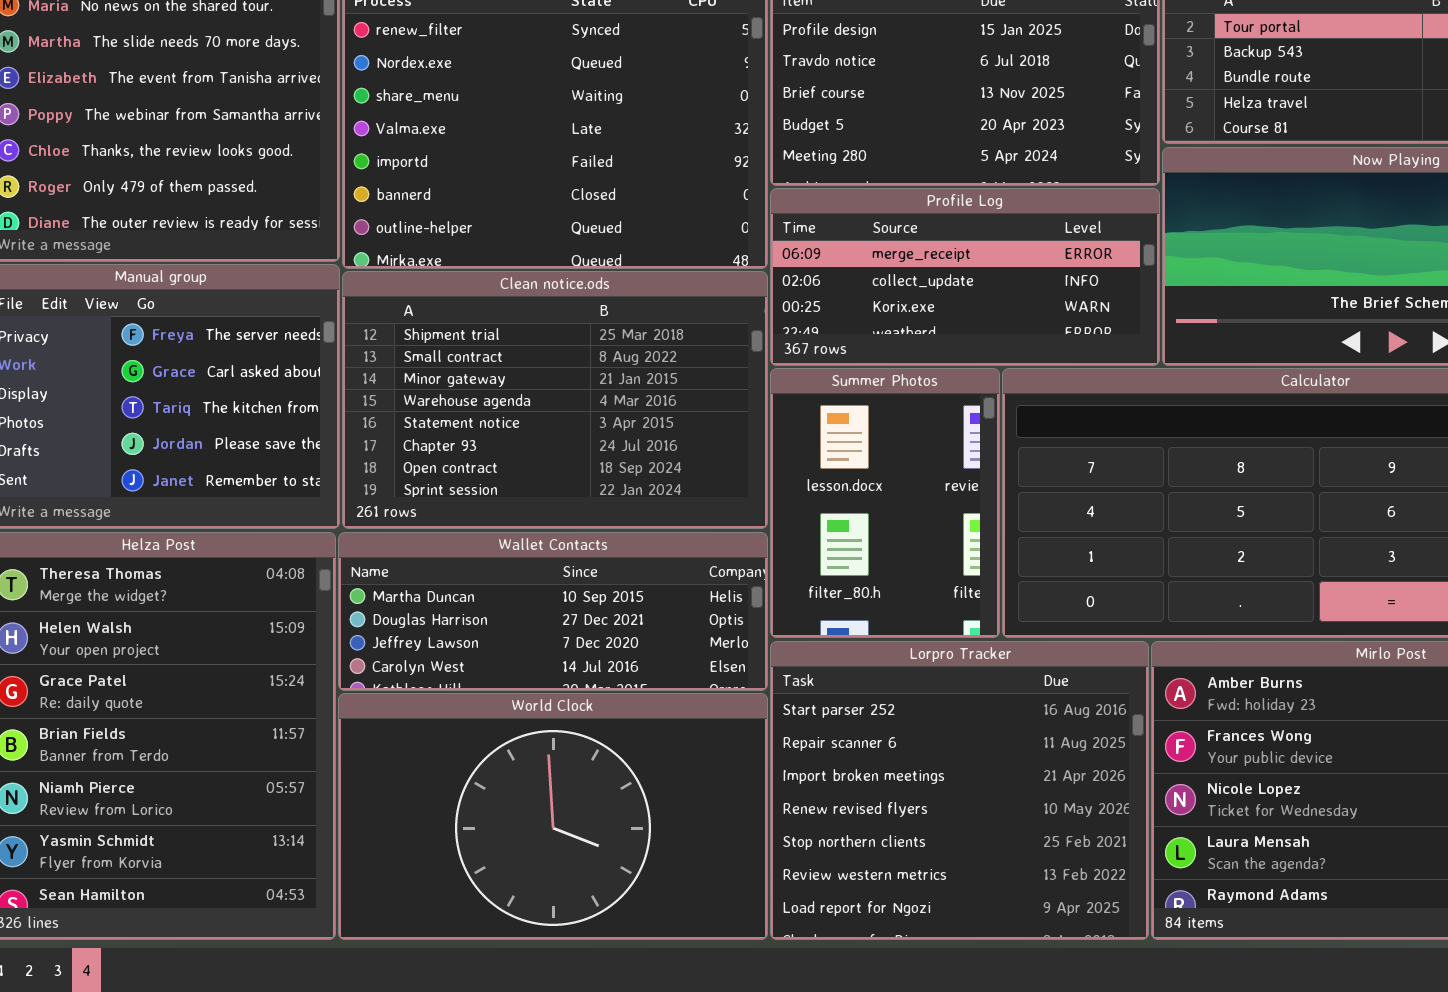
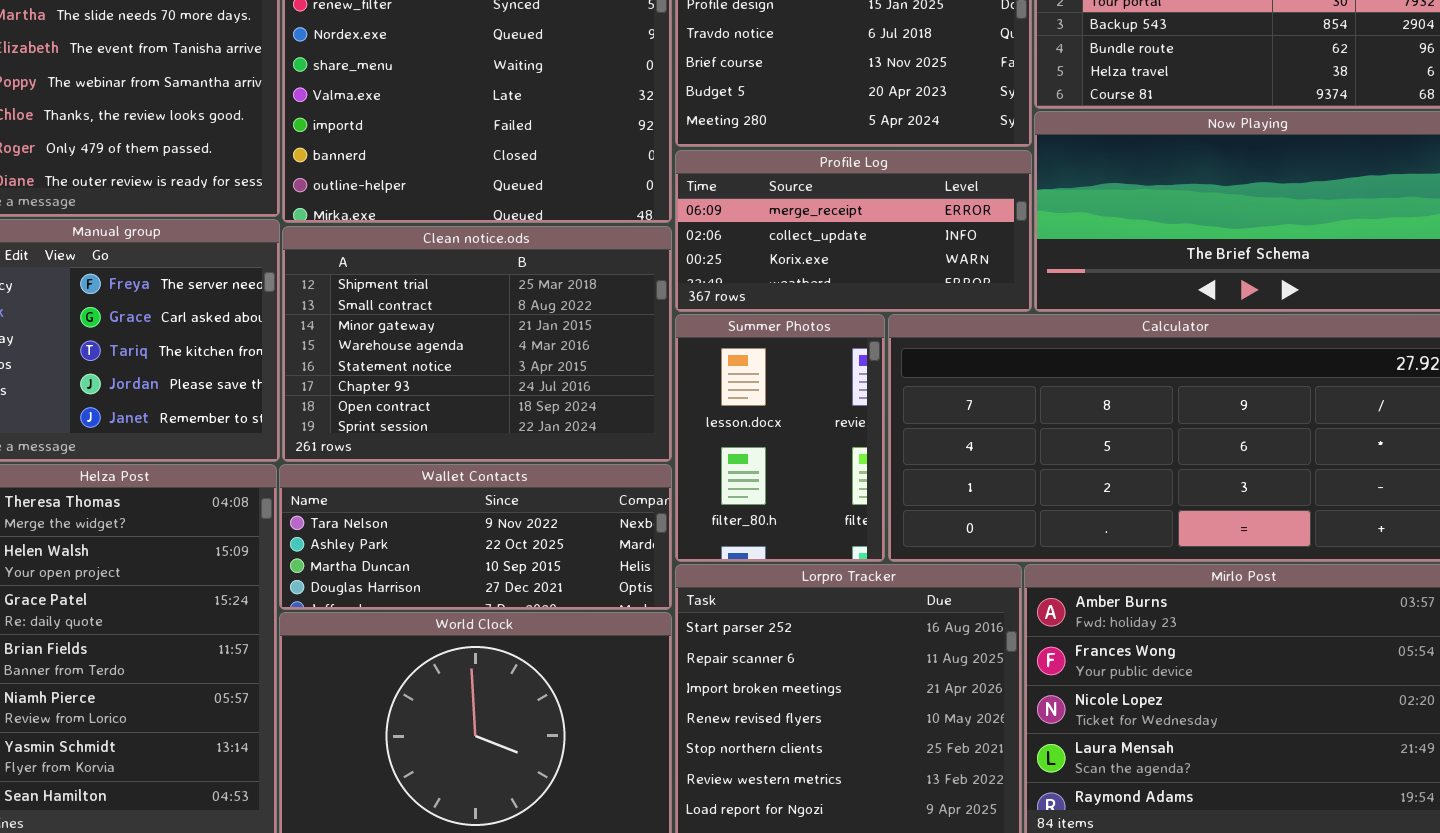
Wallet Contacts: [338,532,768,691] -> [279,464,672,610], scrolled up 2 rows

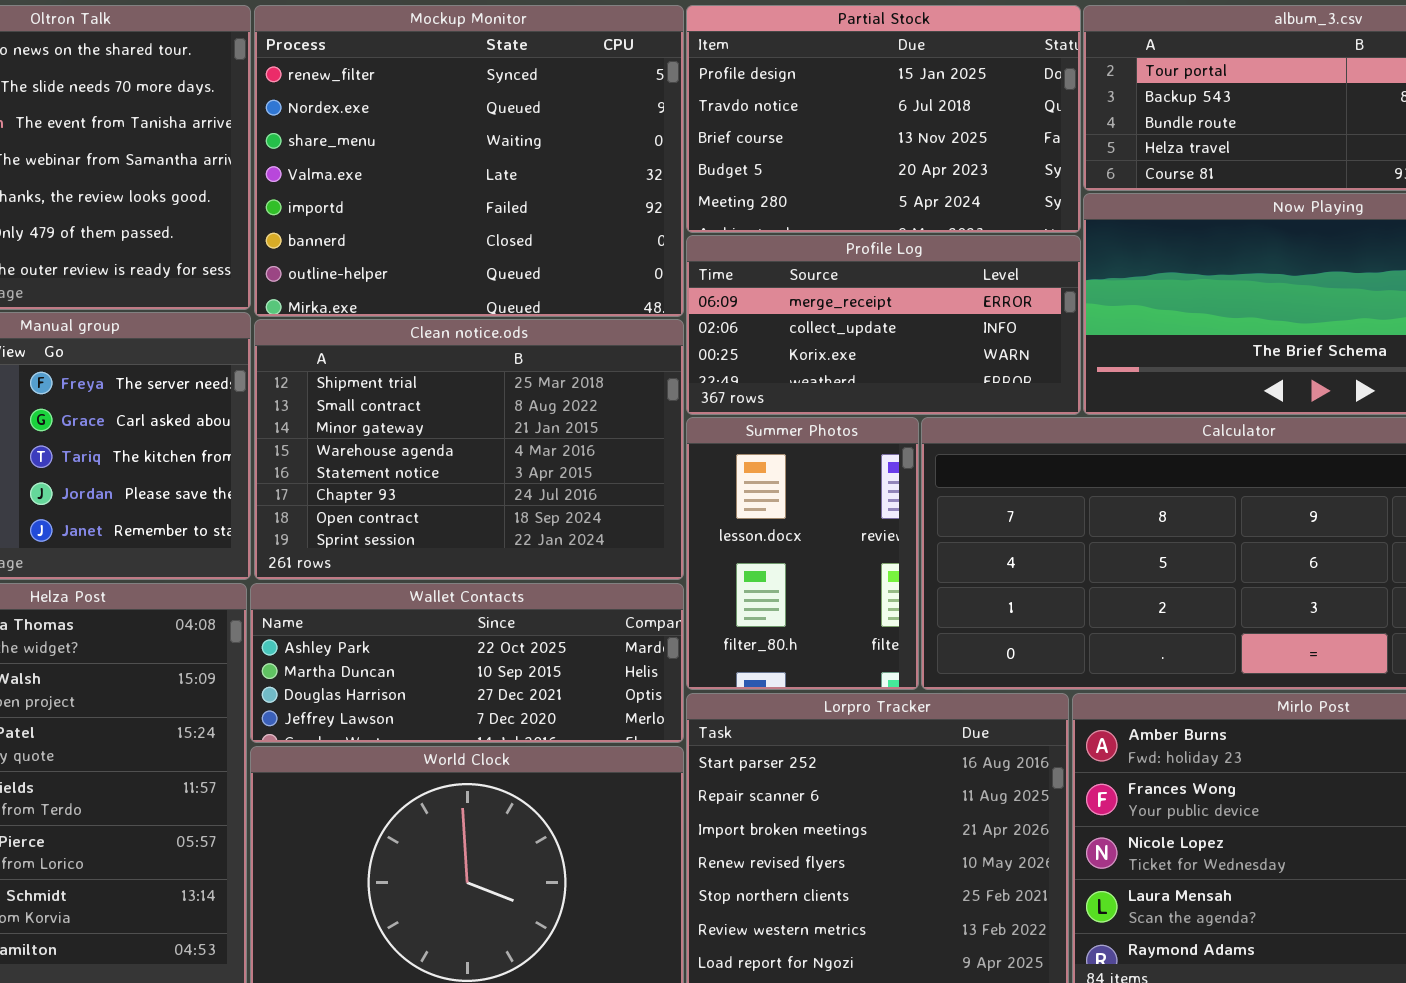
Wallet Contacts: [279,464,672,610] -> [250,583,684,743], scrolled down 1 row

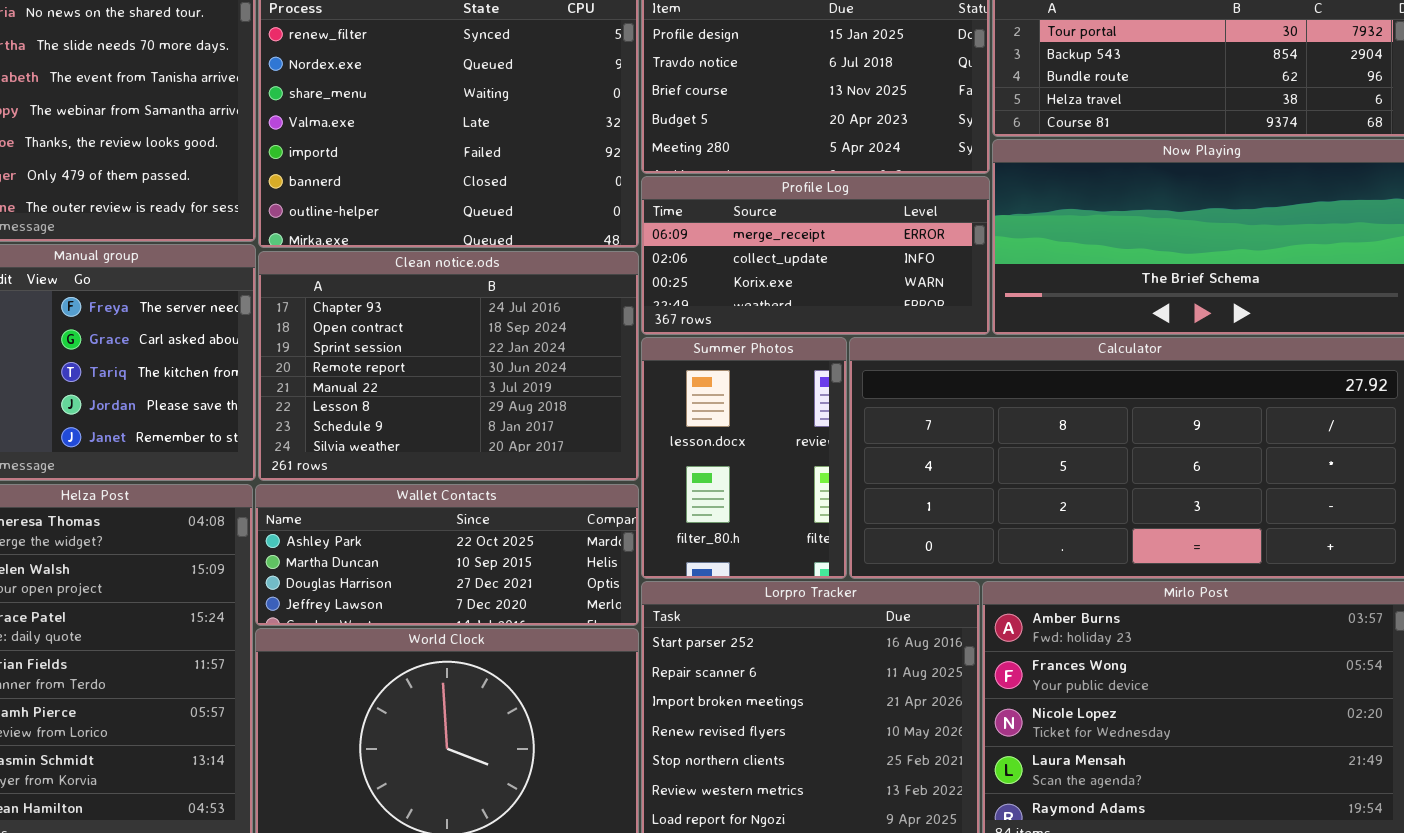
Clean notice.ods: [254,319,684,580] -> [258,251,639,481], scrolled down 5 rows

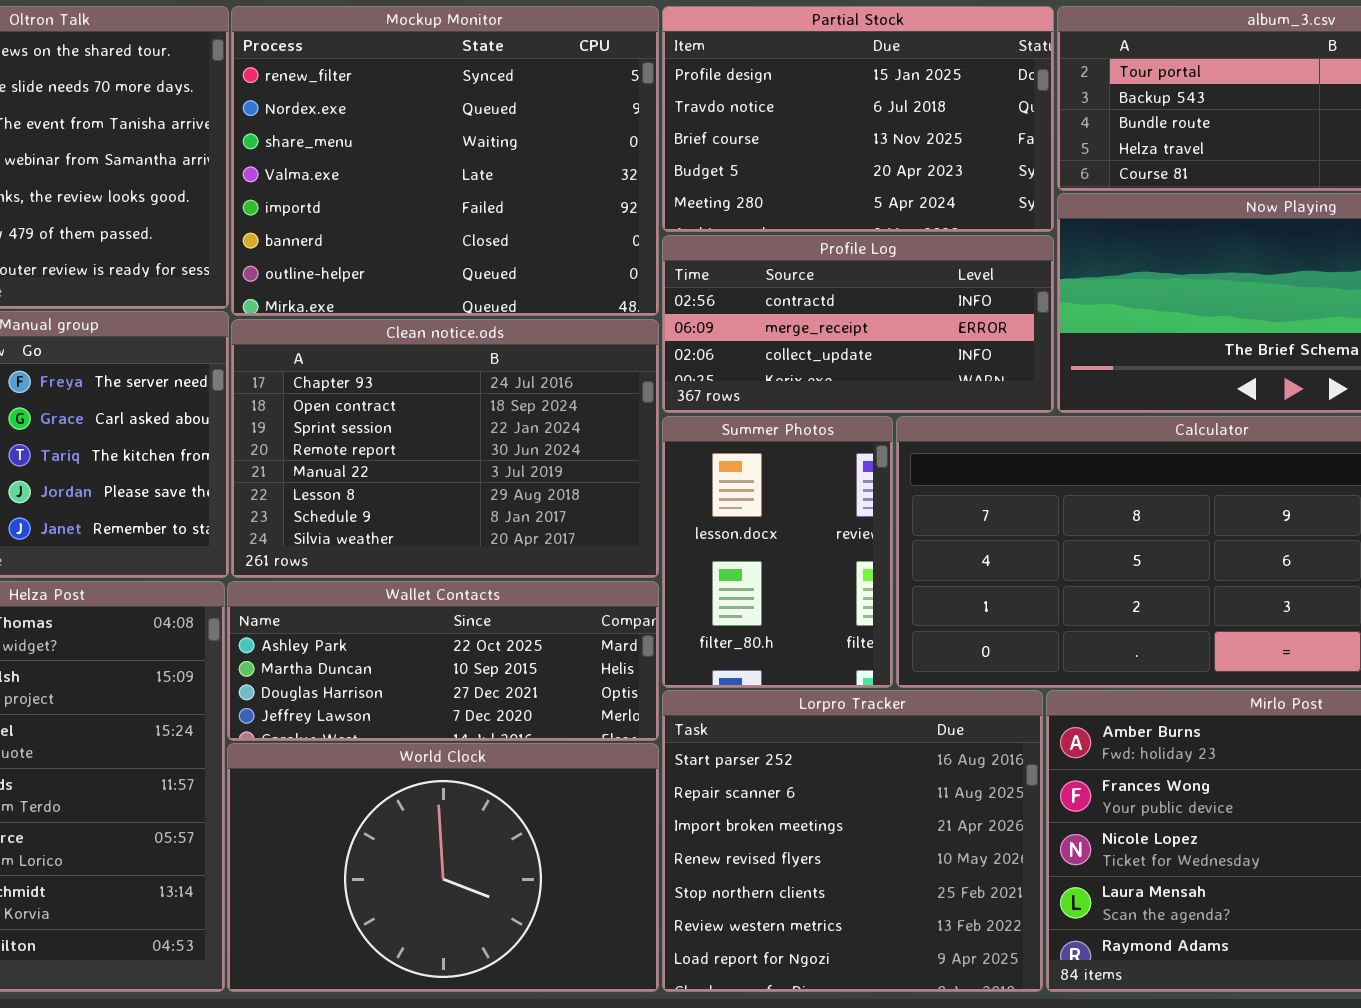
Profile Log: [641,176,990,335] -> [662,235,1054,413], scrolled up 1 row

